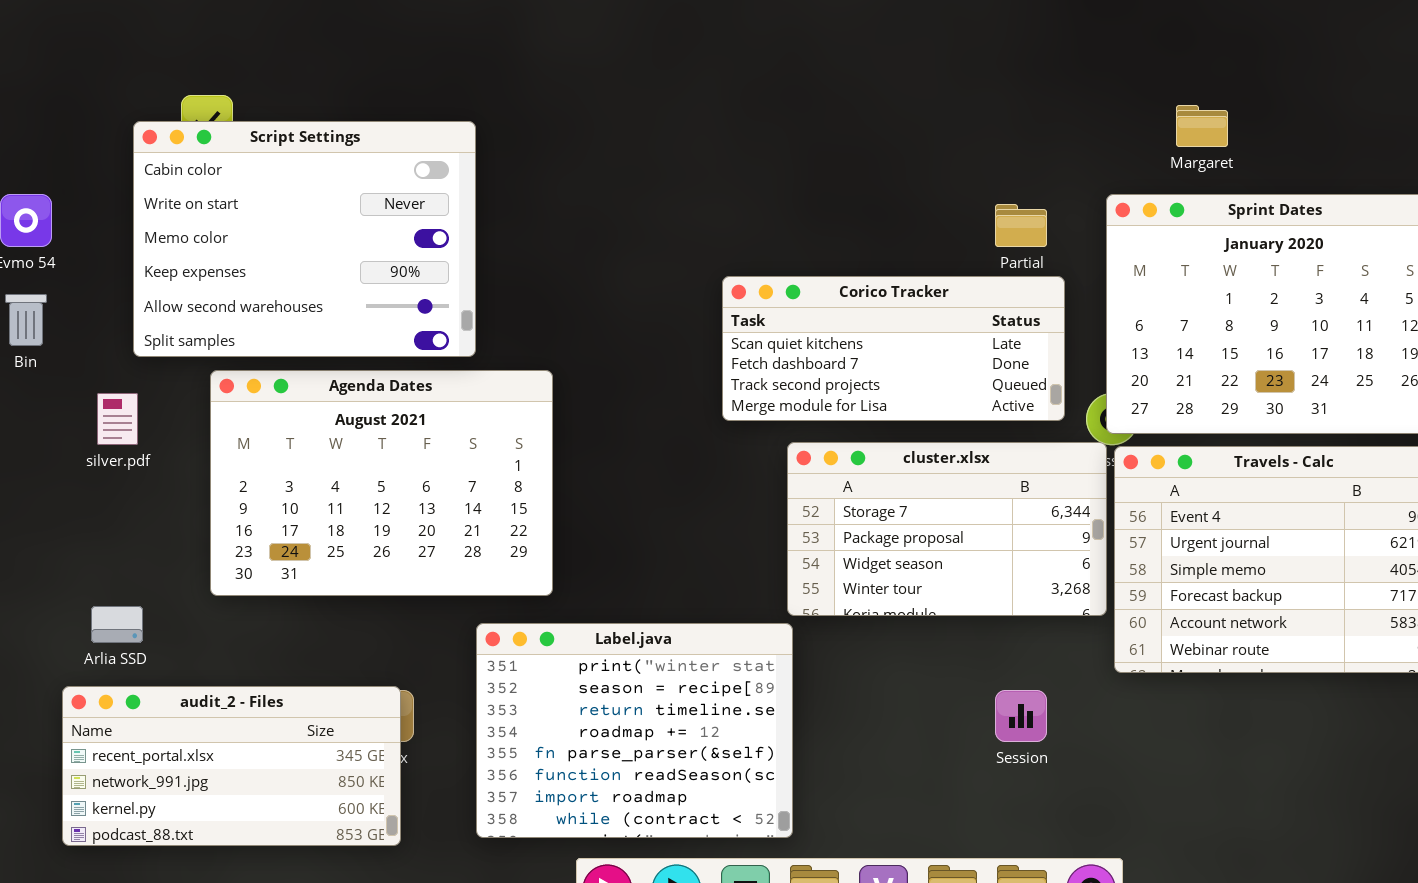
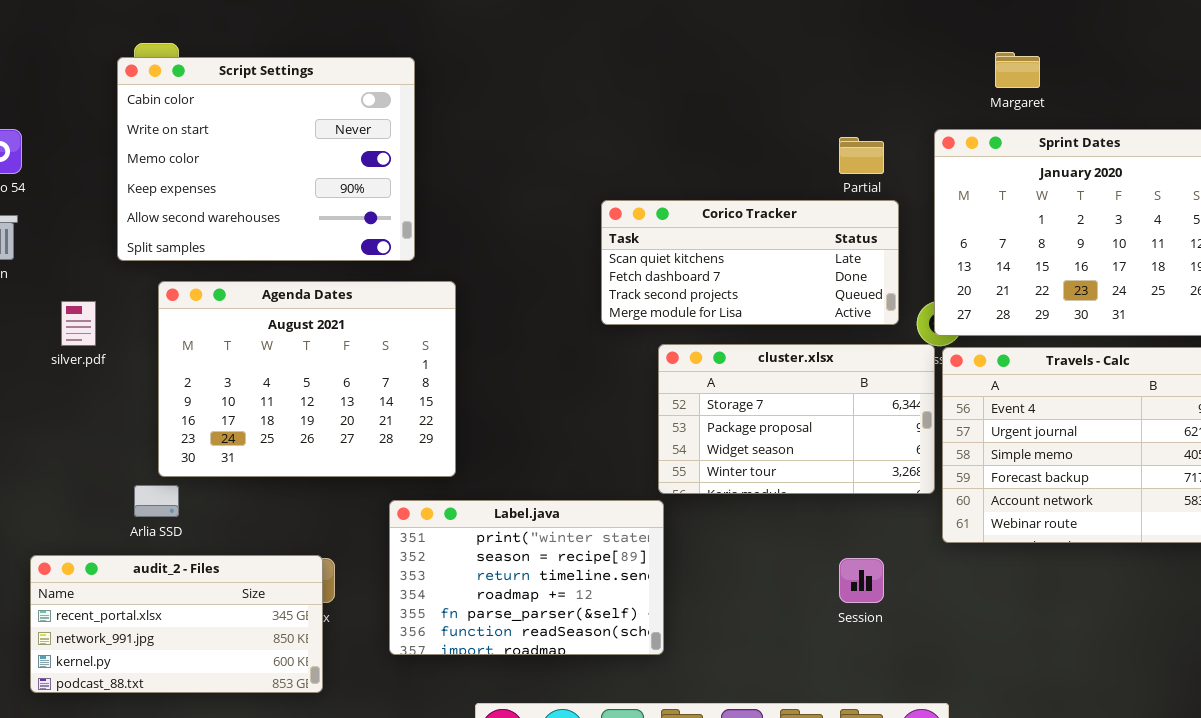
Script Settings: [133,121,476,357] -> [117,57,415,261], moved
Arlia SSD: [91,606,143,643] -> [134,485,179,517], moved
Label.java: [476,623,793,838] -> [389,500,664,655], resized

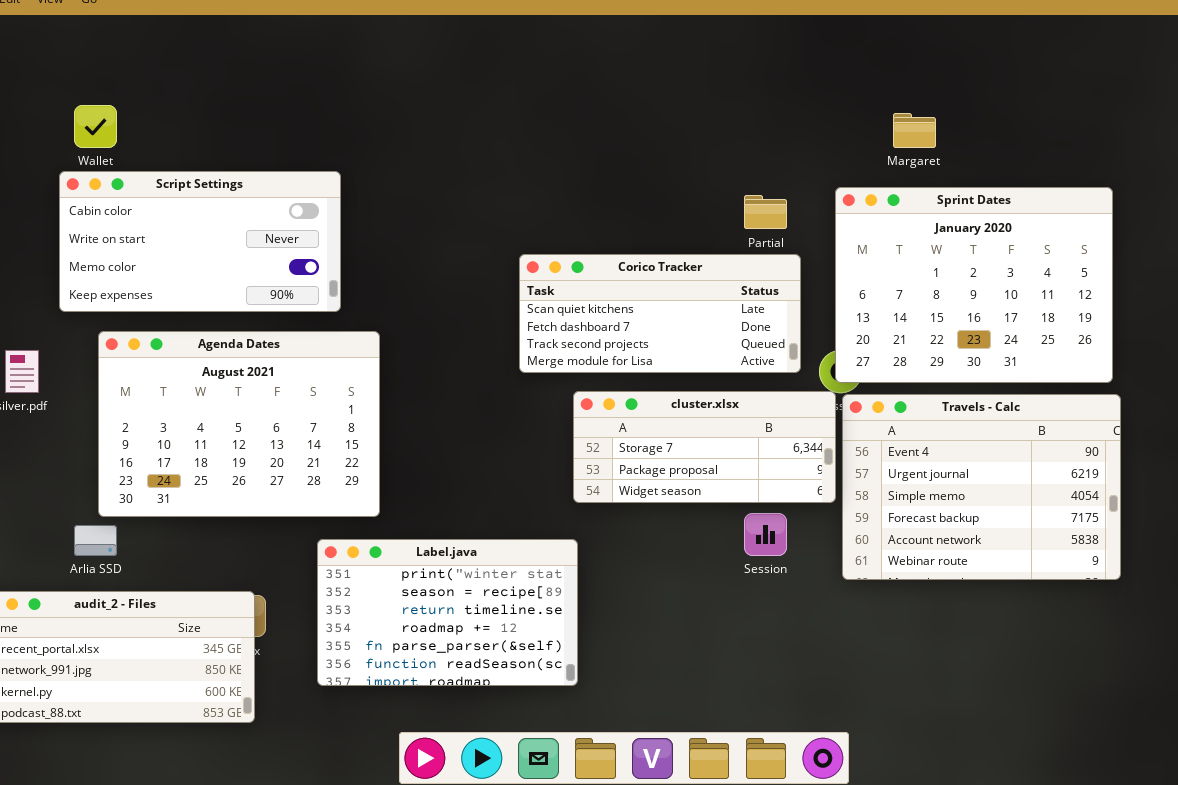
Script Settings: [117,57,415,261] -> [59,171,341,312], resized
cluster.xlsx: [658,344,935,494] -> [573,391,836,503], resized
Session: [839,558,884,603] -> [744,513,787,556], moved

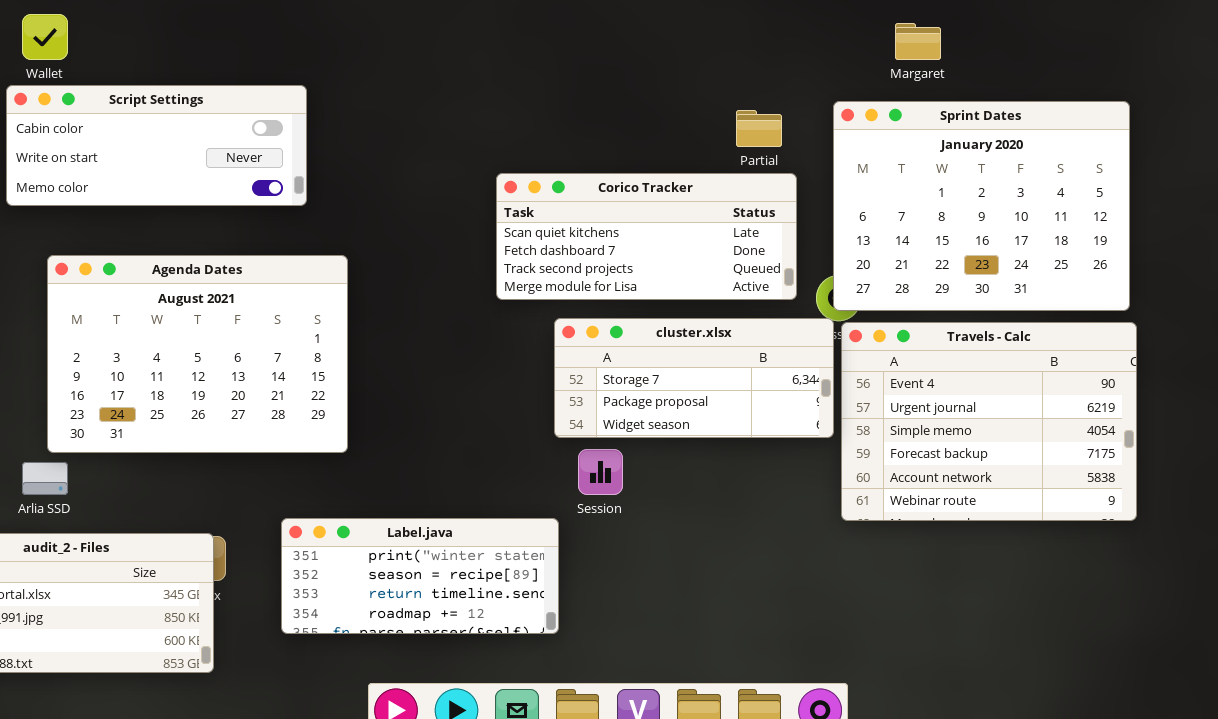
Script Settings: [59,171,341,312] -> [6,85,307,206], resized
Session: [744,513,787,556] -> [578,449,623,495], moved
Label.java: [317,539,578,686] -> [281,518,559,634], resized

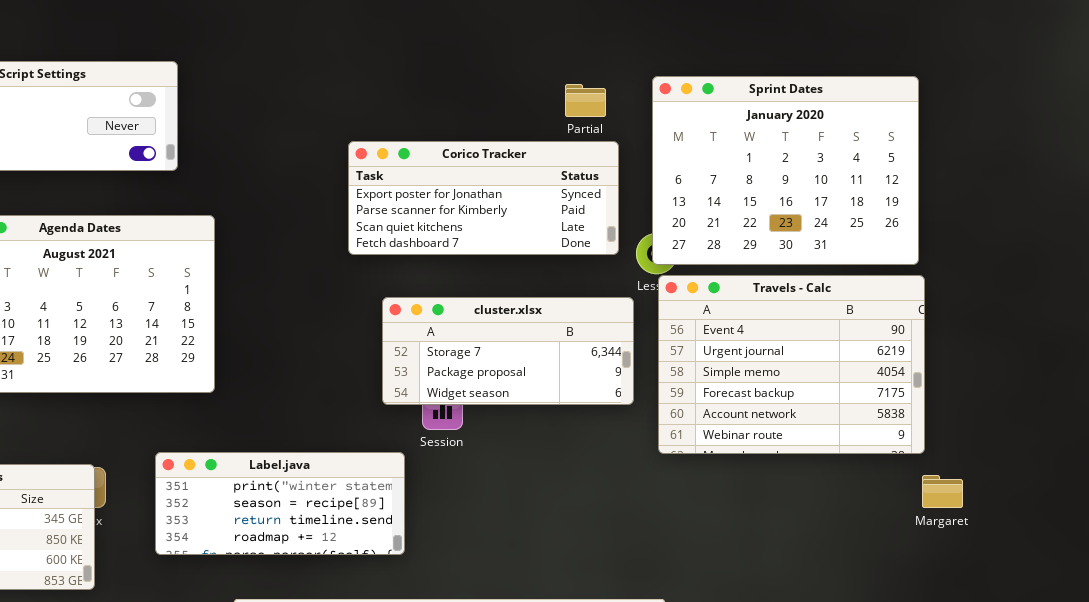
Margaret: [895,23,941,60] -> [922,475,963,508], moved
Corico Tracker: [496,173,797,300] -> [348,141,619,255], scrolled up 2 rows
cluster.xlsx: [554,318,834,438] -> [382,297,634,405], moved

